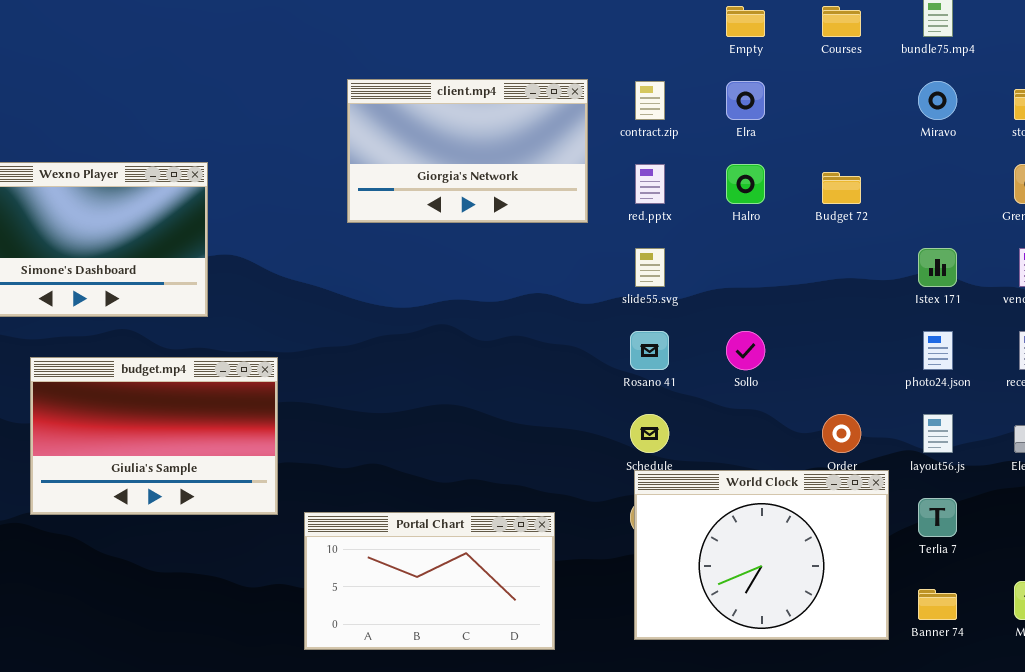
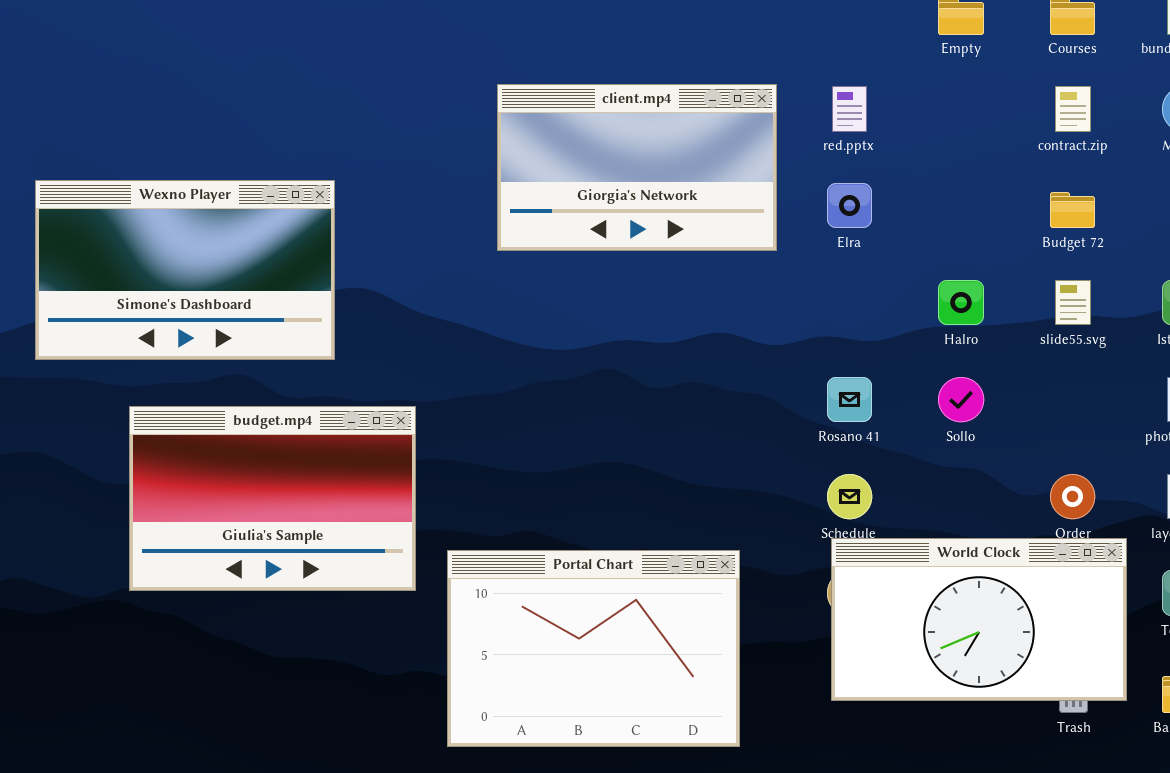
contract.zip: [635,81,665,120] -> [1055,86,1091,132], moved
Elra: [726,81,765,120] -> [827,183,872,228], moved
red.pptx: [635,164,665,204] -> [832,86,867,132], moved
Halro: [726,164,765,204] -> [938,280,984,325], moved
slide55.svg: [635,248,665,287] -> [1055,280,1091,325], moved
World Clock: [634,470,889,640] -> [831,538,1127,701], resized
Portal Chart: [304,512,555,650] -> [447,550,740,747], resized

